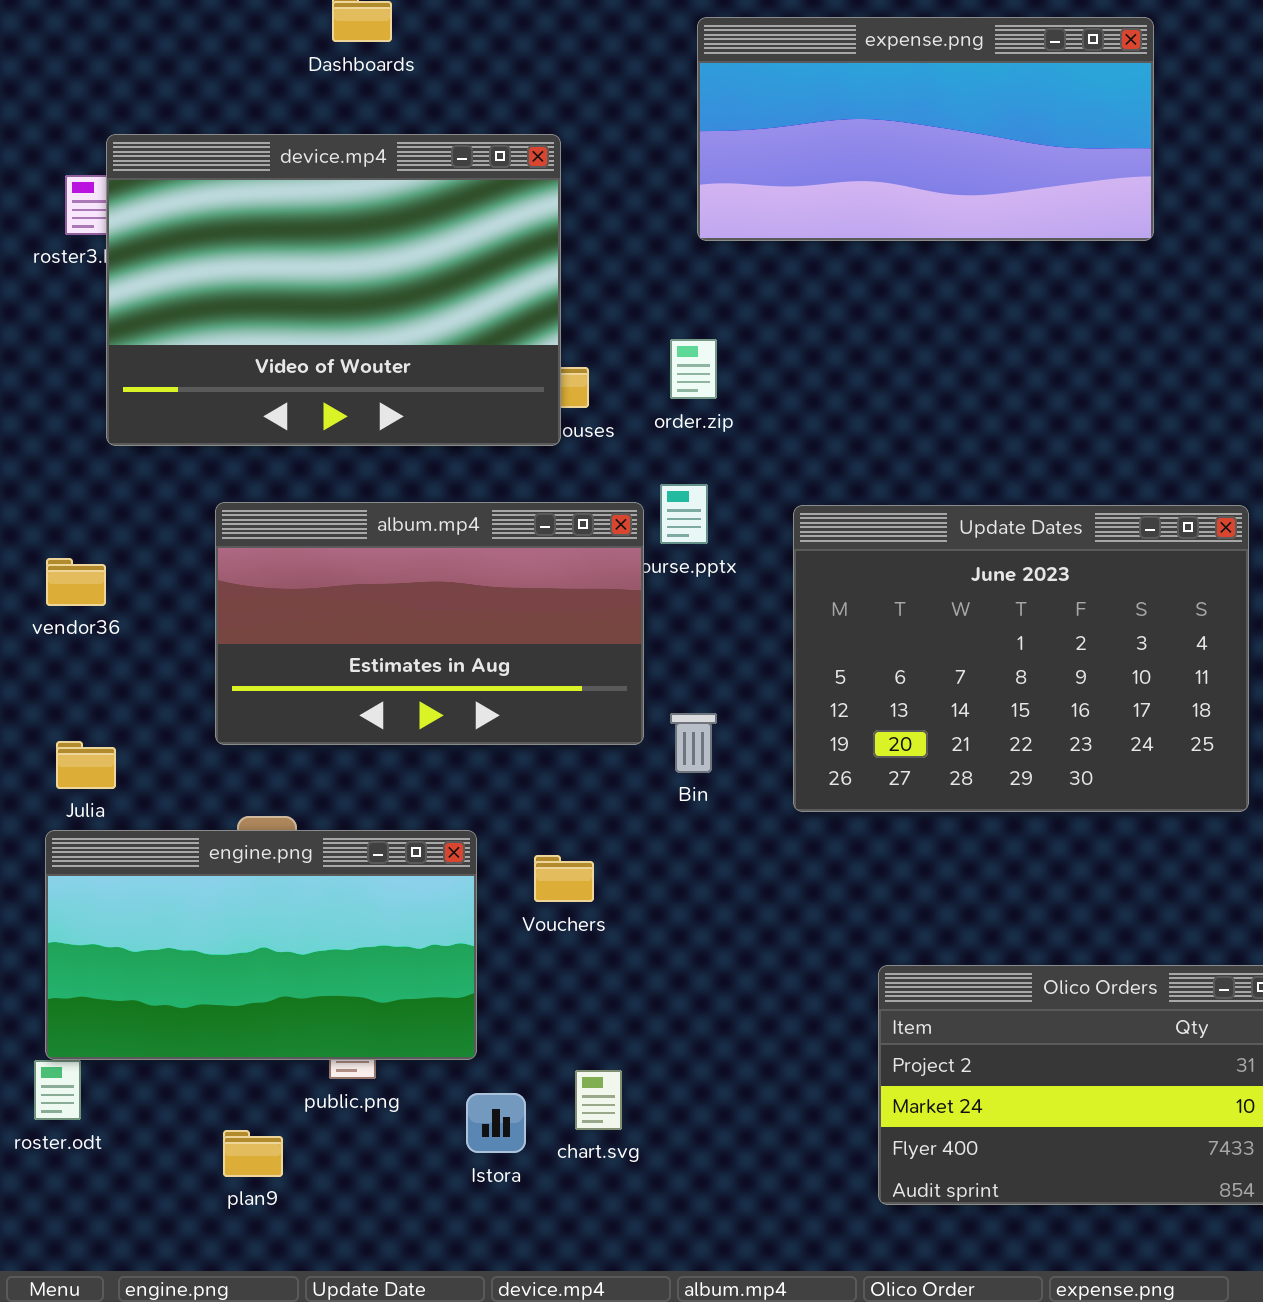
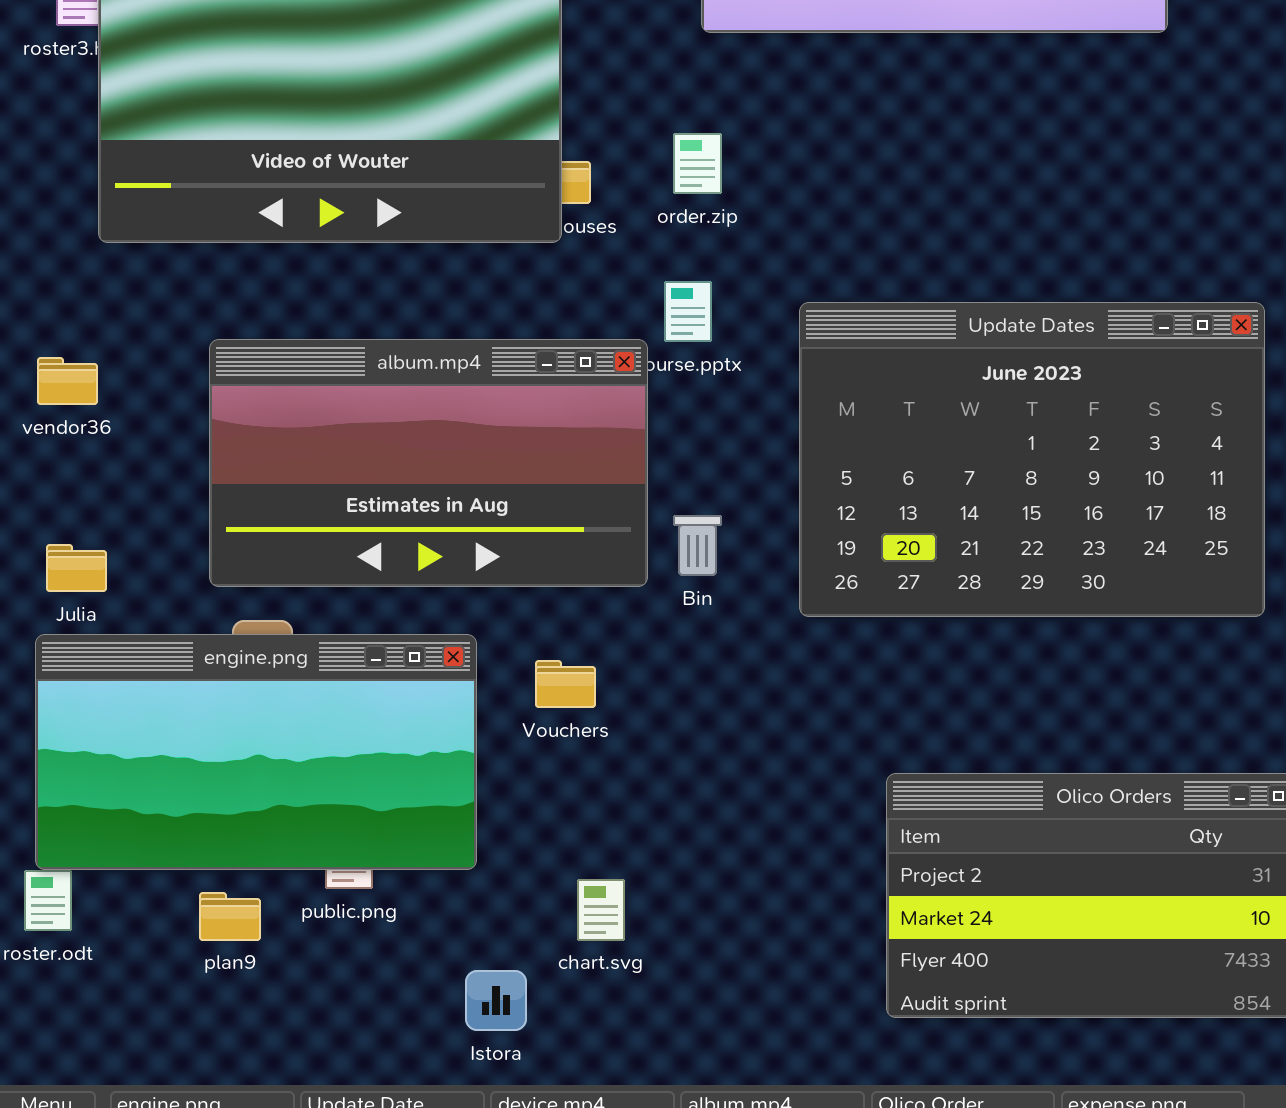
album.mp4: [215,502,644,745] -> [209,339,648,587], moved
Istora: [466,1093,526,1153] -> [465,970,527,1031], moved
plan9: [223,1130,283,1177] -> [199,892,261,941], moved

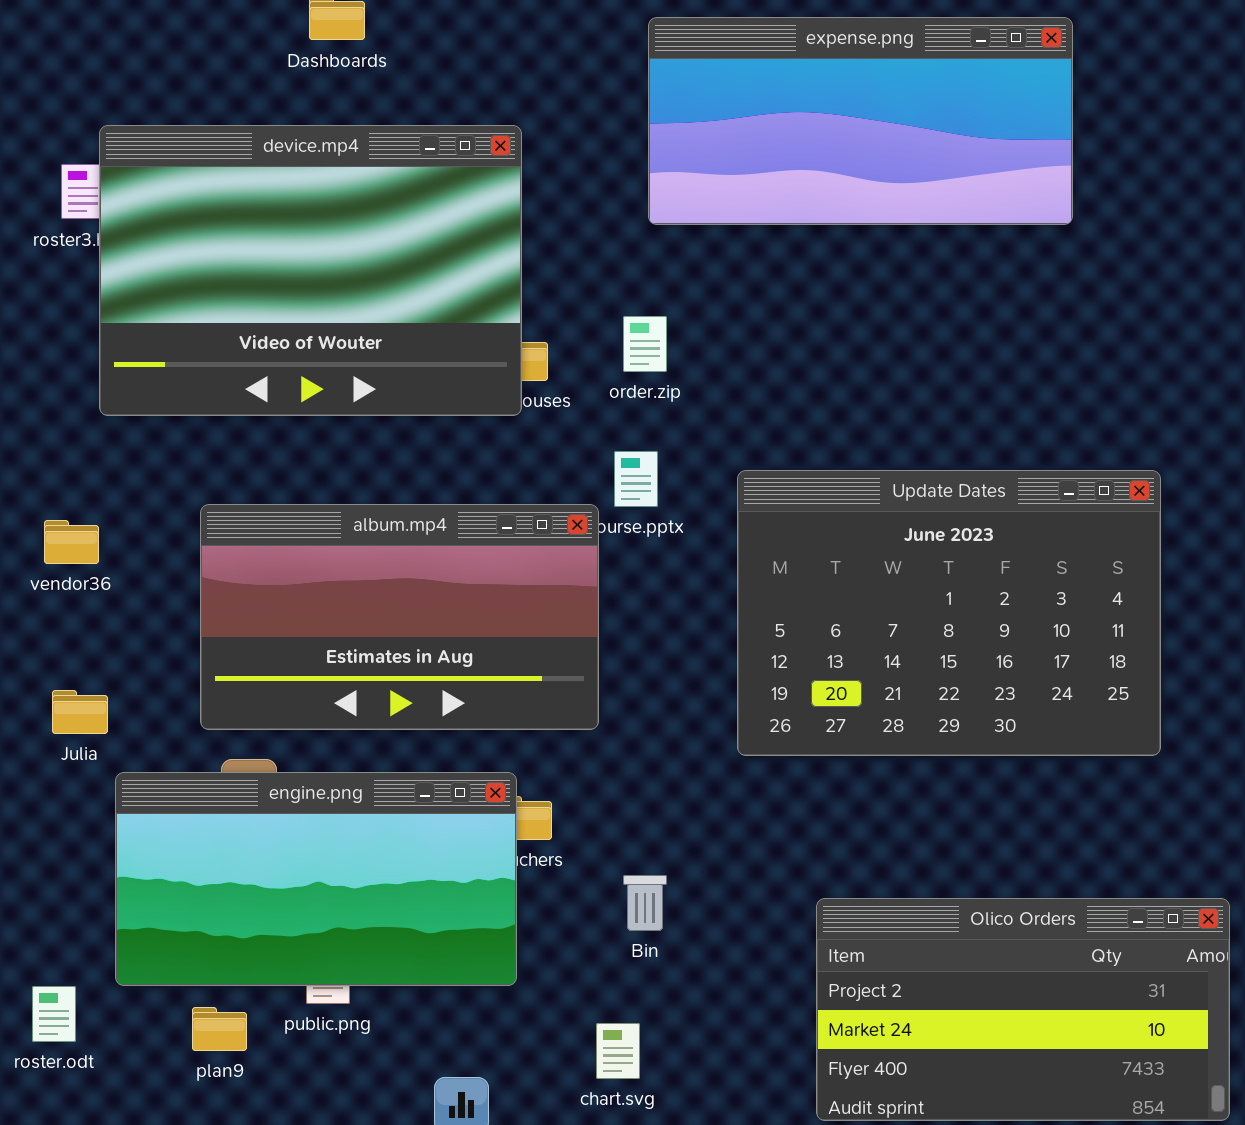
Bin: [673,515,722,576] -> [623,875,667,931], moved
engine.png: [35,634,477,870] -> [115,772,517,986], moved
chart.svg: [577,879,625,941] -> [596,1023,640,1079], moved

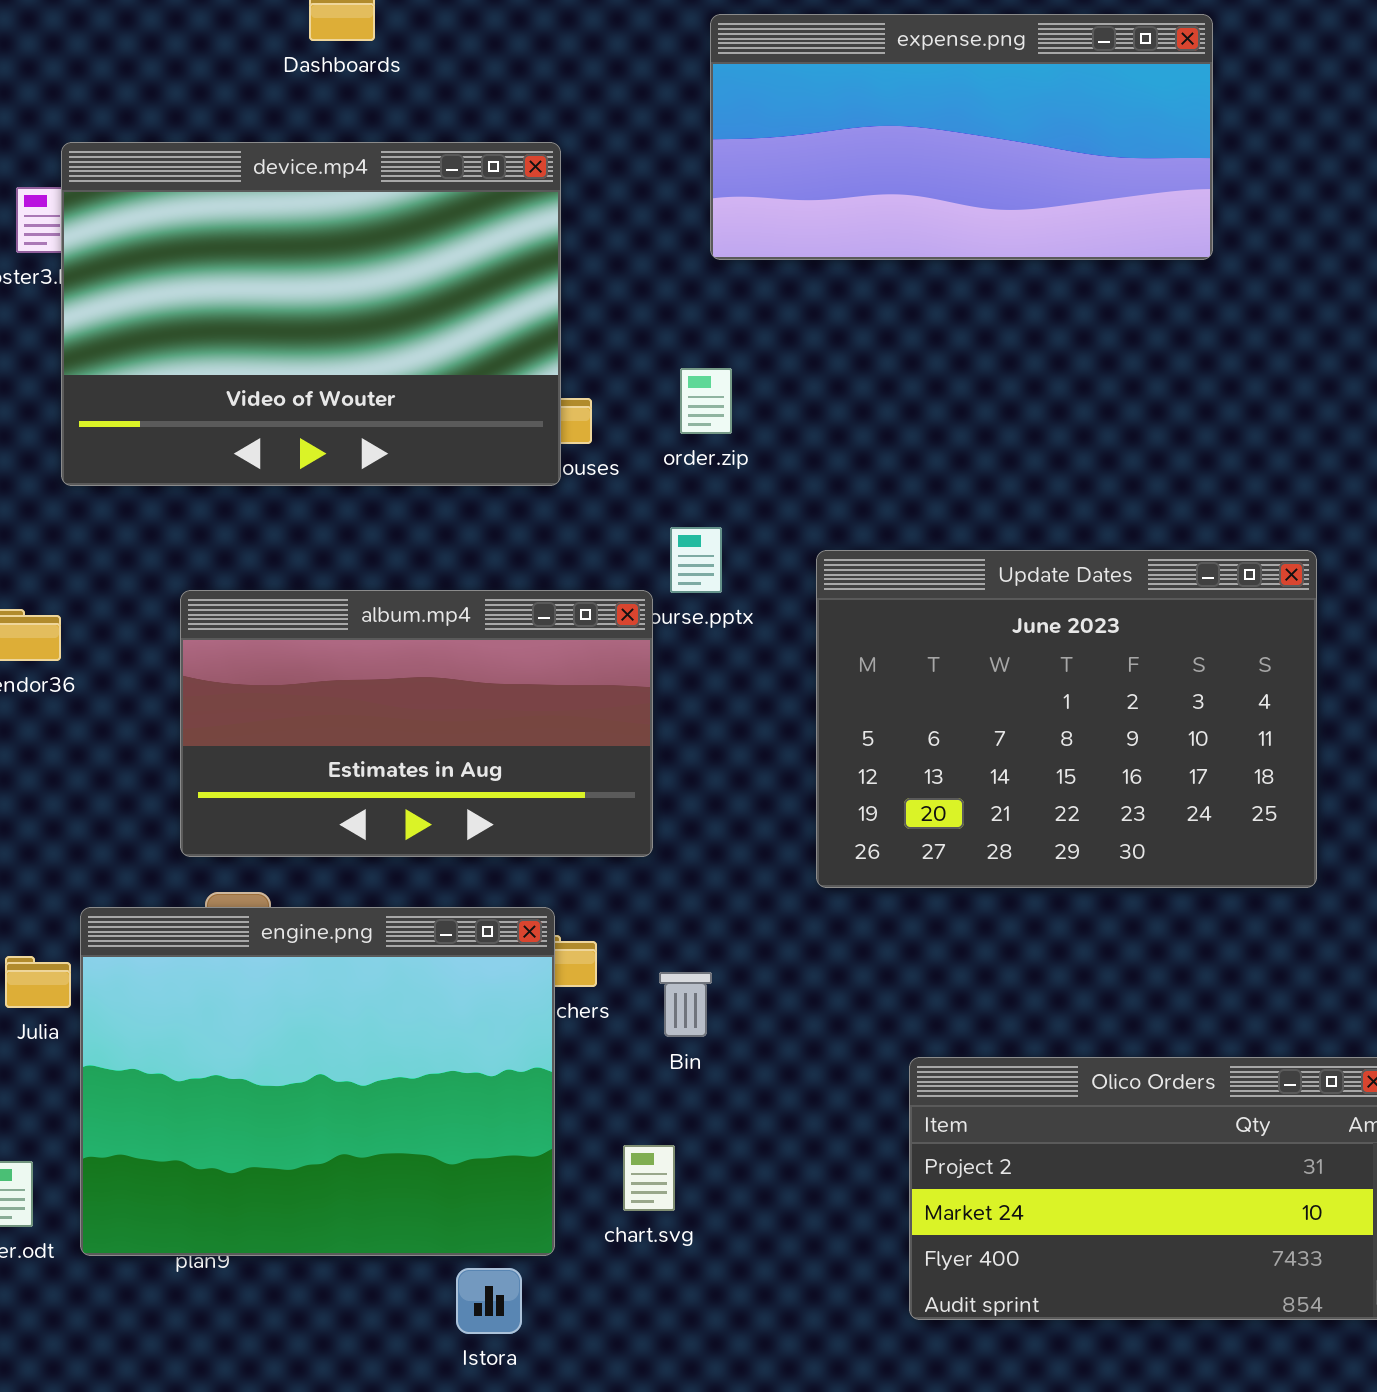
Julia: [52,690,108,734] -> [5,956,71,1008], moved
engine.png: [115,772,517,986] -> [80,907,555,1256], resized
Bin: [623,875,667,931] -> [659,972,712,1037], moved
chart.svg: [596,1023,640,1079] -> [623,1145,675,1211], moved

